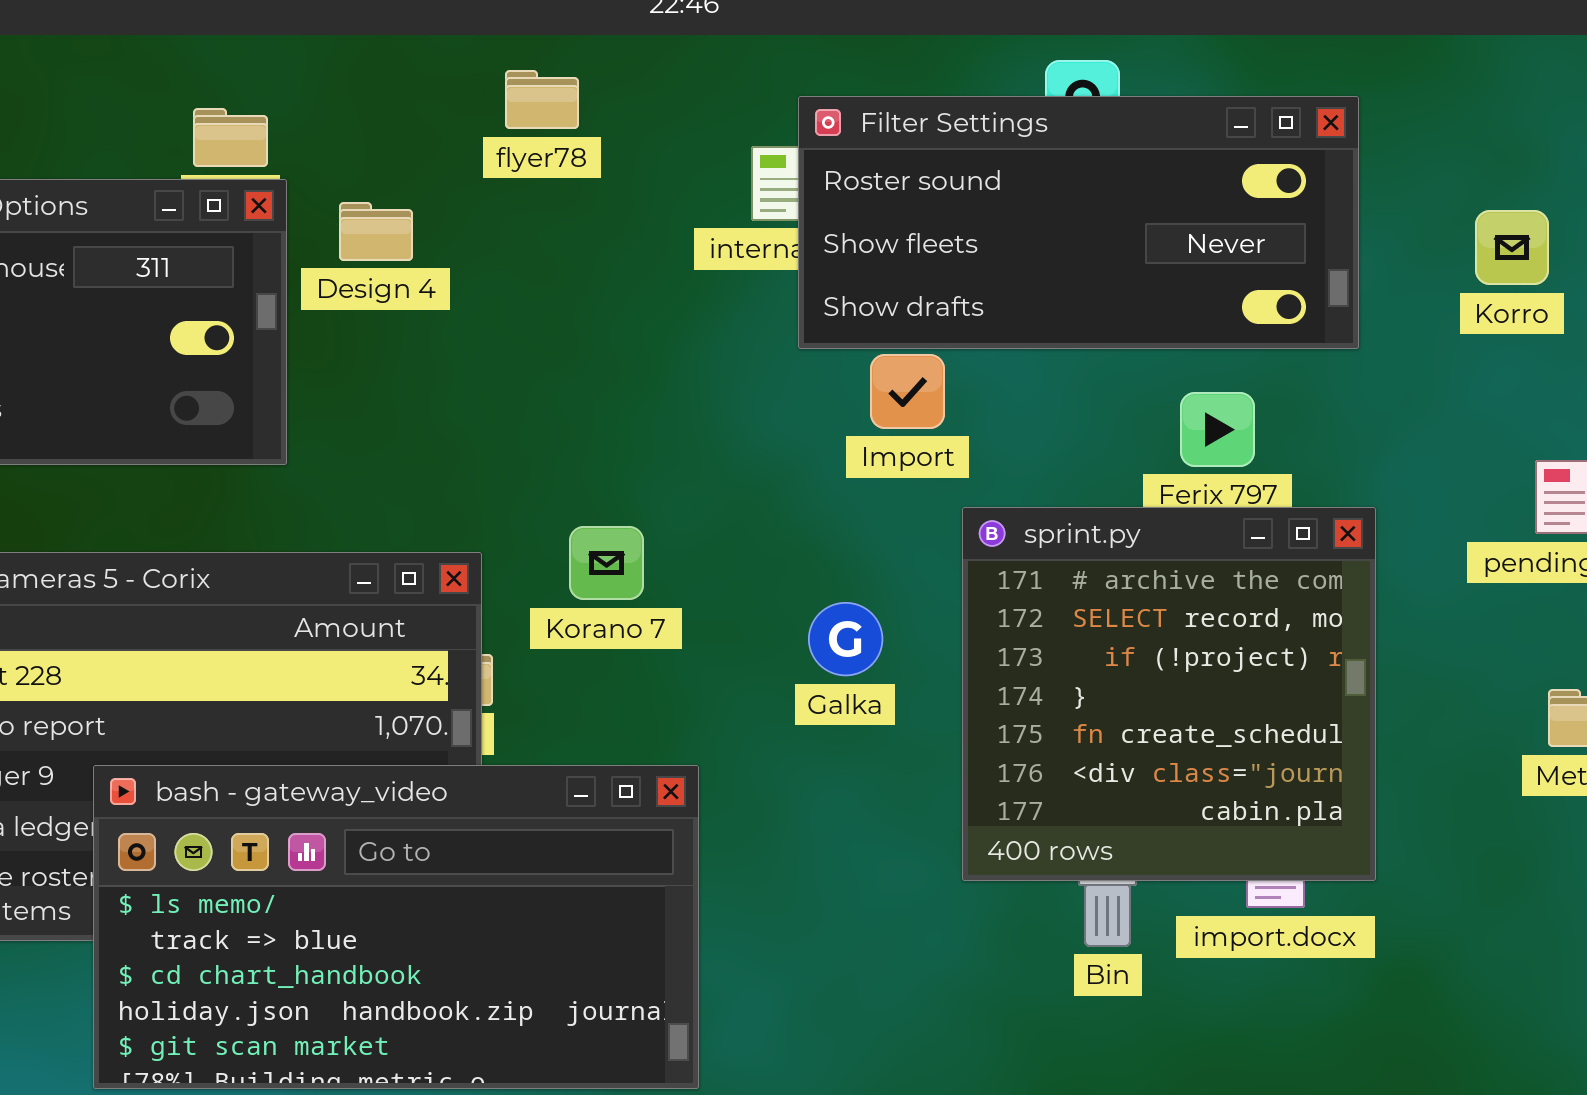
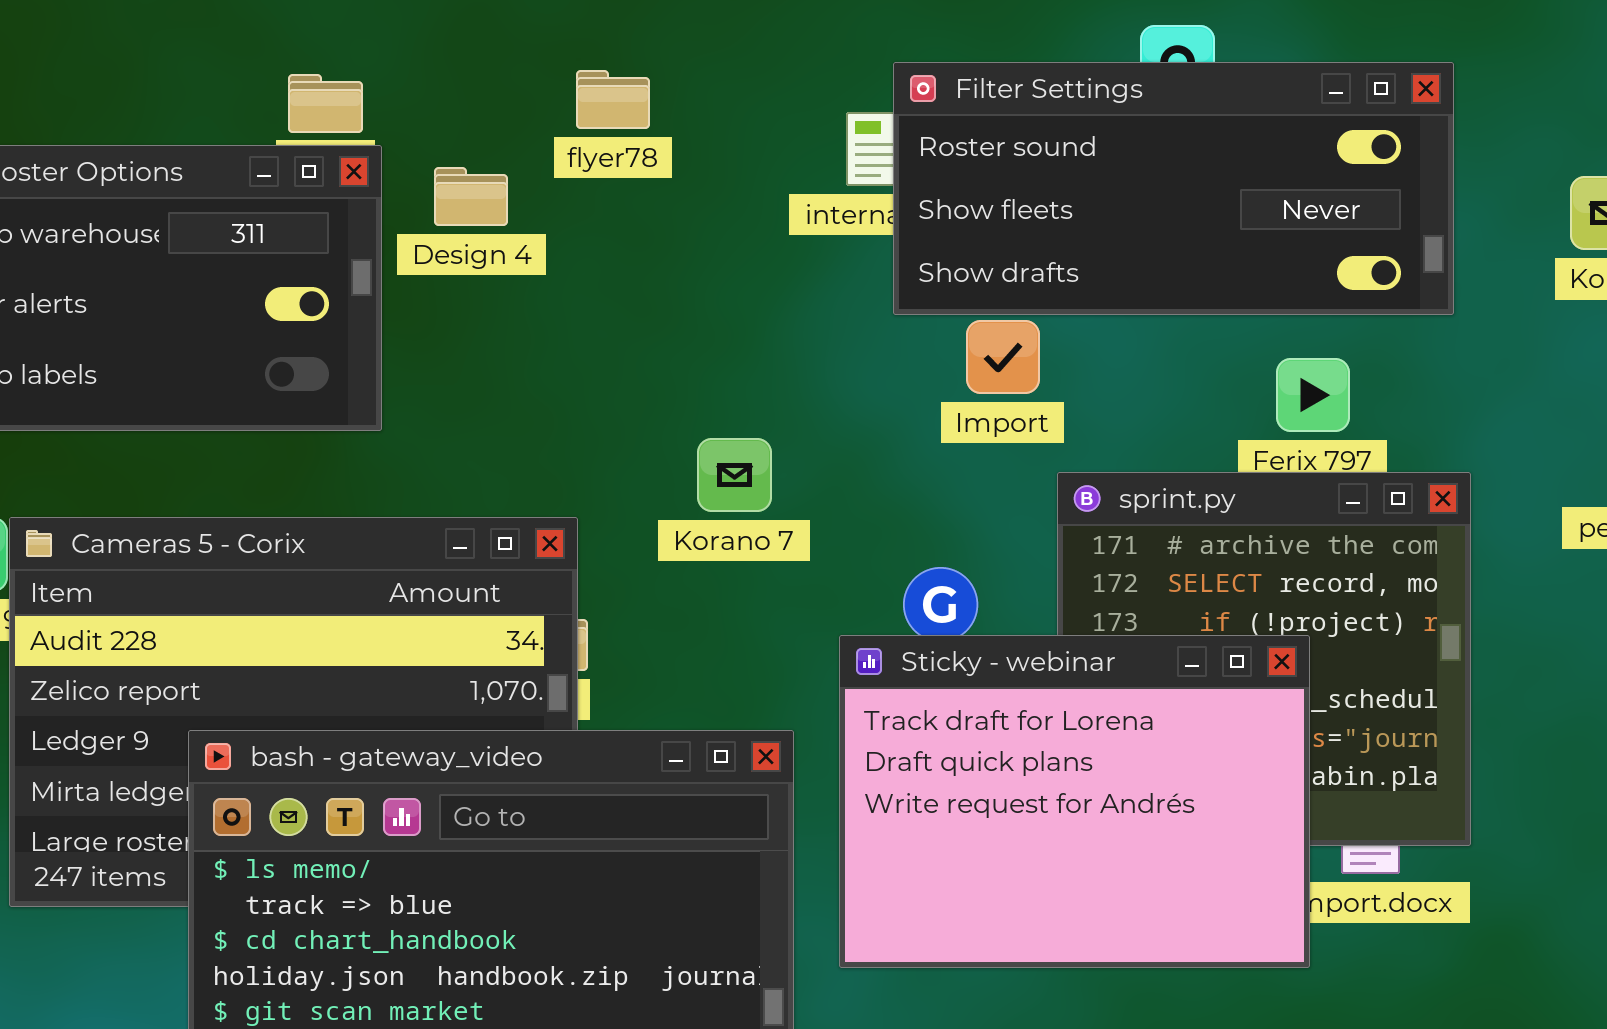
flyer78: [505,70,579,129] -> [576,70,650,129], moved
Korano 7: [569,526,644,600] -> [697,438,772,512], moved
Sticky - webinar: none -> [839,635,1310,968], opened

